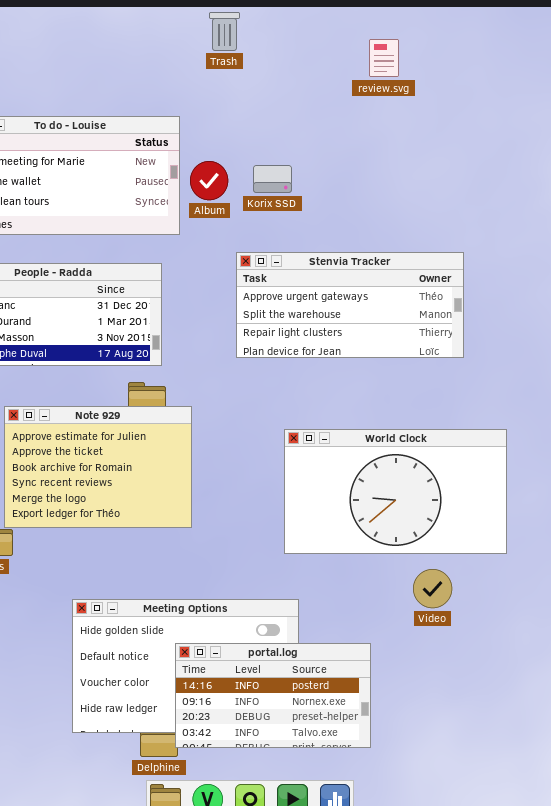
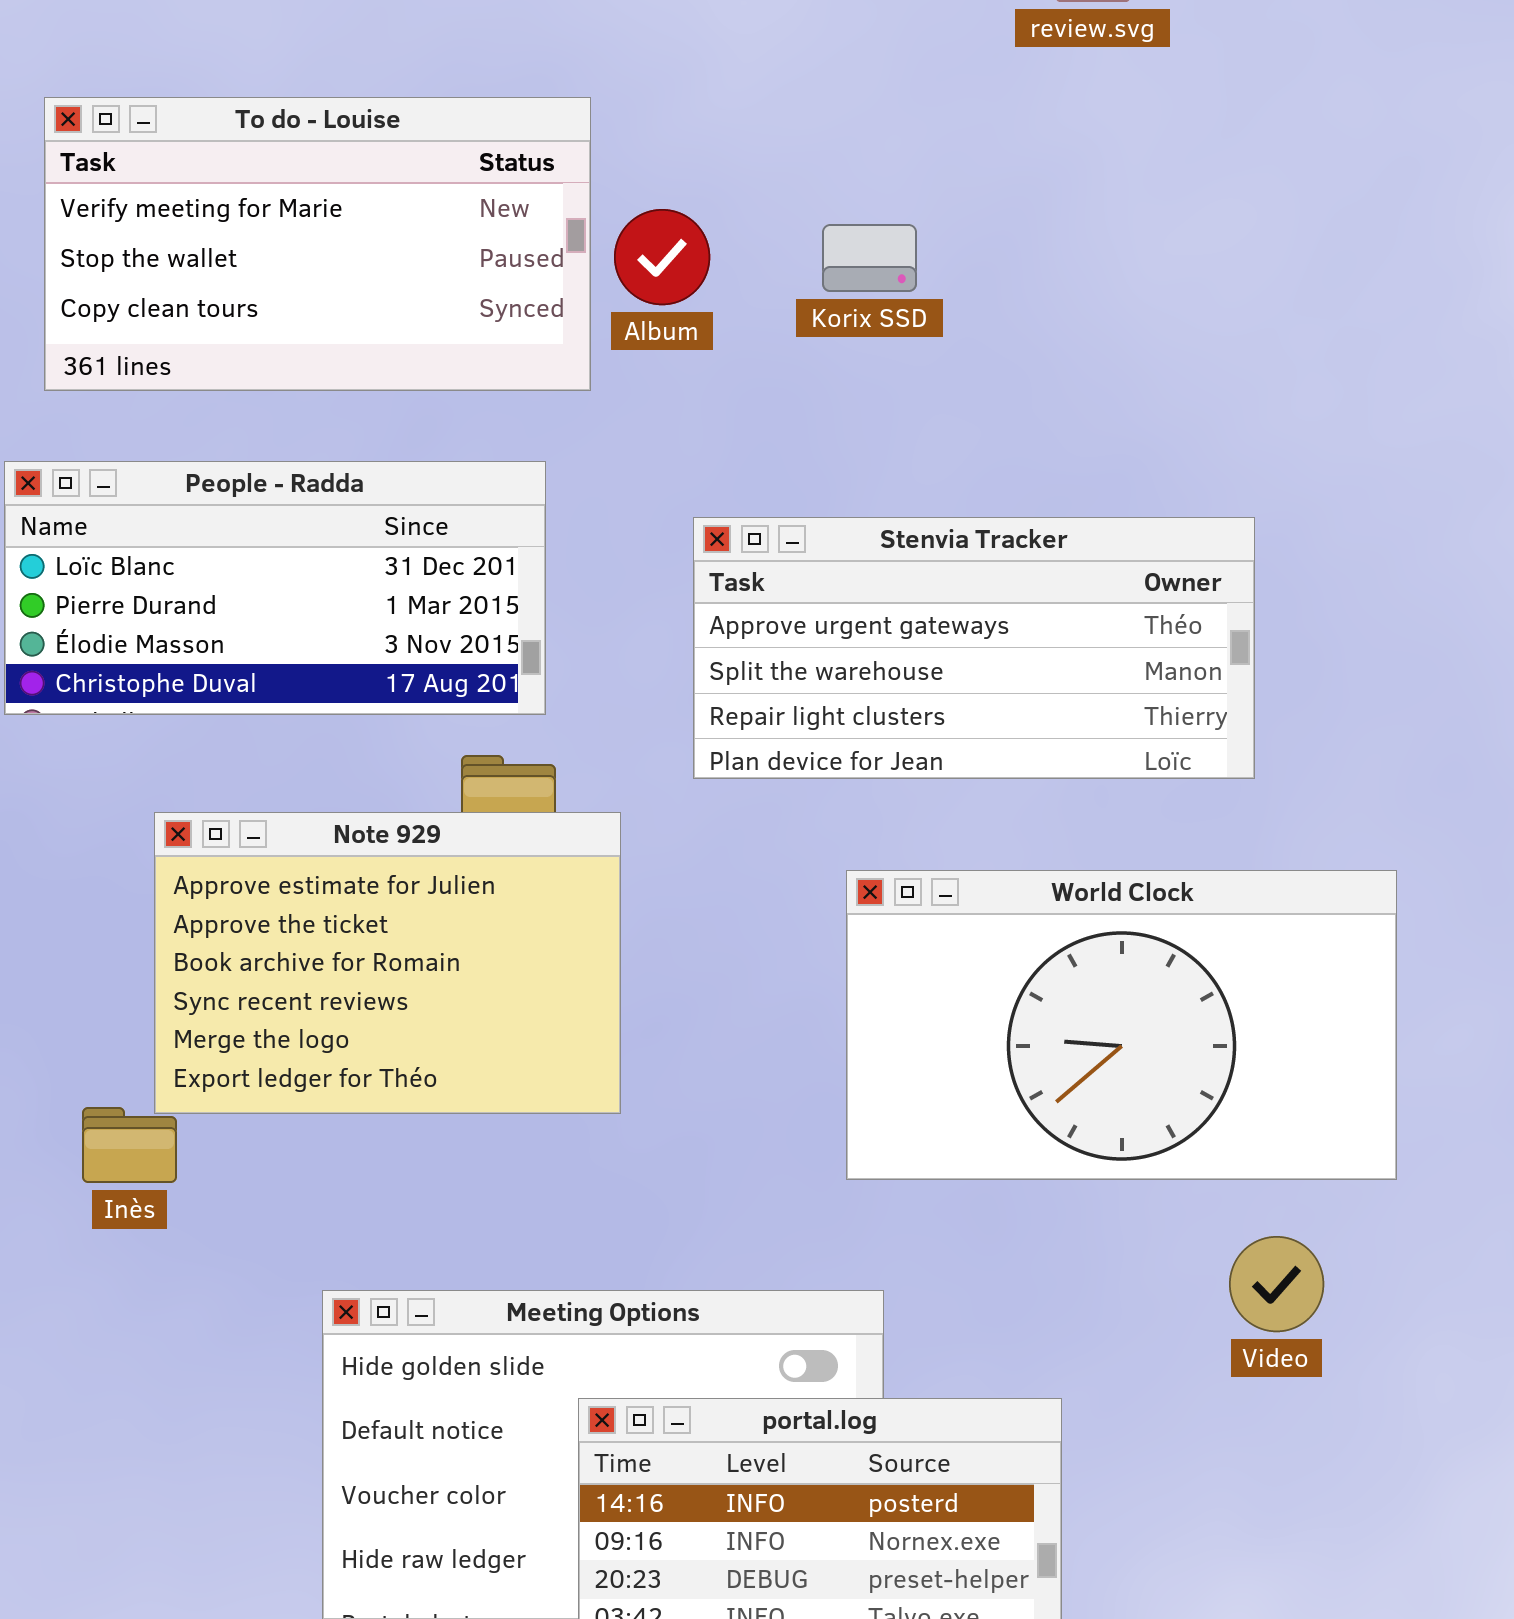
Korix SSD: [253,165,292,193] -> [822,224,917,292], moved
Stenvia Tracker: [236,252,464,358] -> [693,517,1255,779], moved
Video: [413,569,452,608] -> [1229,1236,1324,1332], moved

